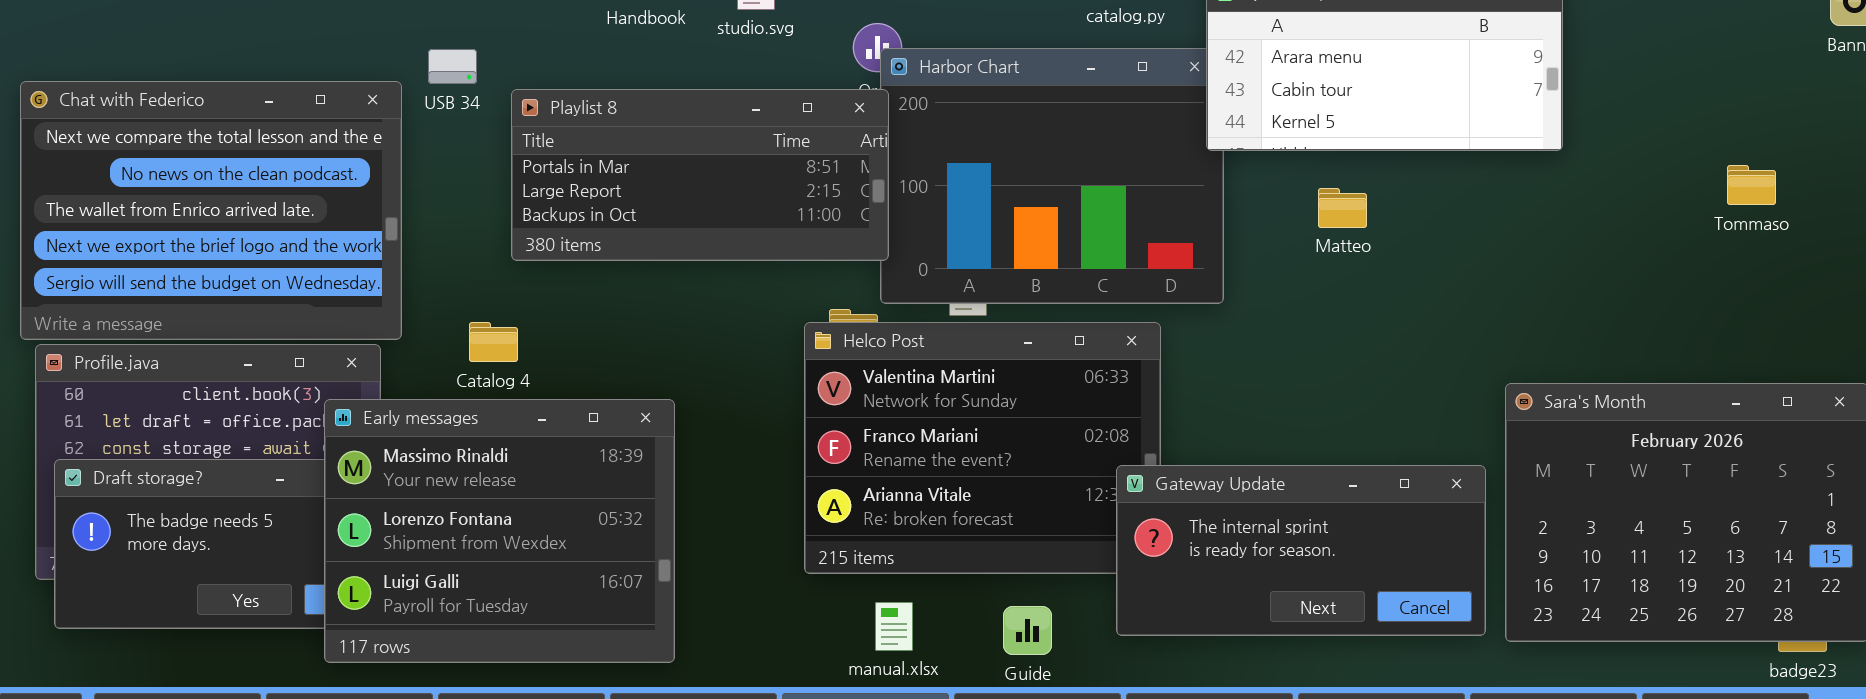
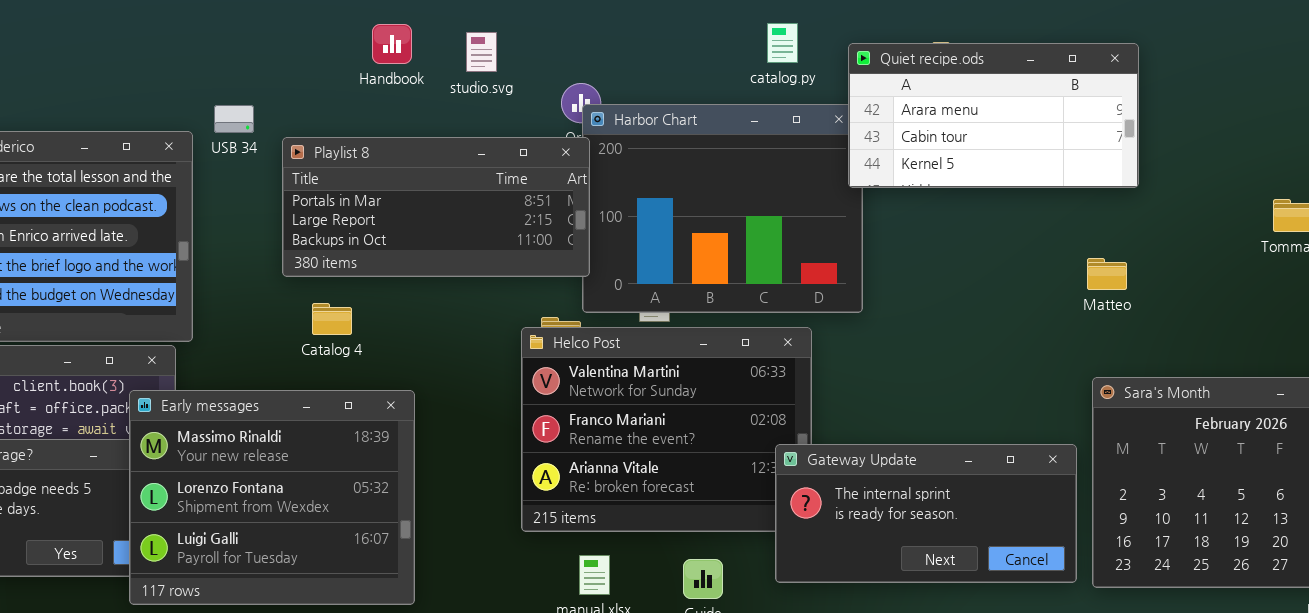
Matteo: [1318,188,1367,228] -> [1087,258,1127,290], moved
Catalog 4: [469,322,518,362] -> [312,303,352,335], moved

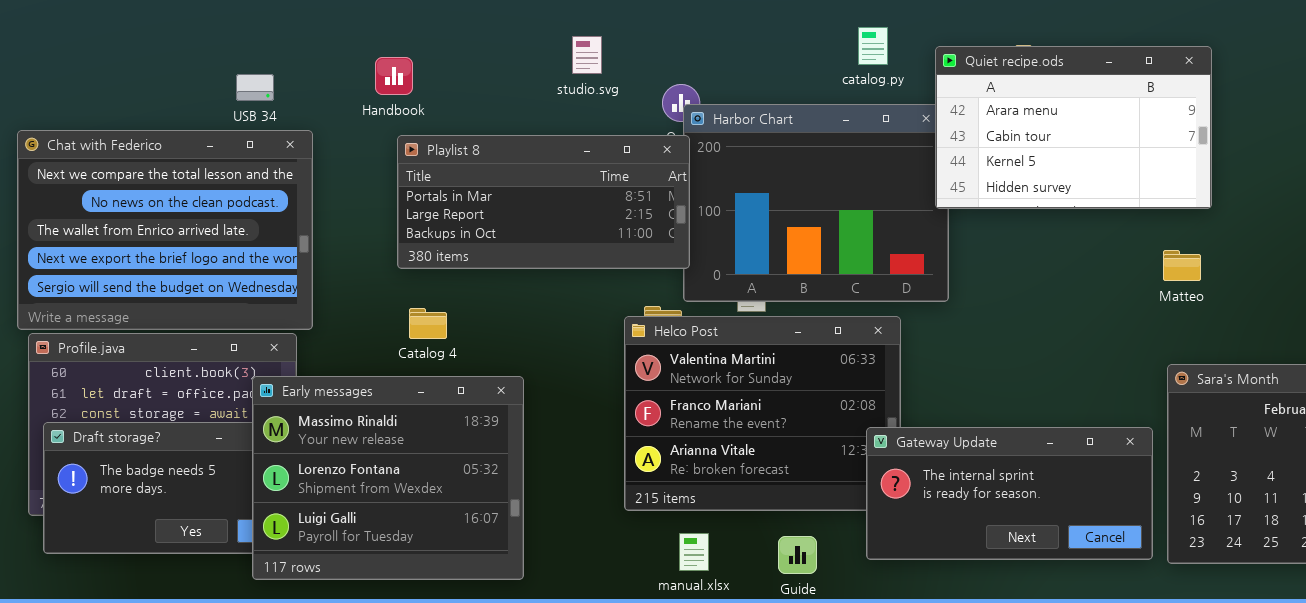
Handbook: [372,24,412,64] -> [375,57,413,95], moved
Quiet recipe.ods: [848,43,1139,188] -> [935,46,1212,209], resized
USB 34: [214,105,254,133] -> [236,74,274,101], moved
Catalog 4: [312,303,352,335] -> [409,308,447,339], moved

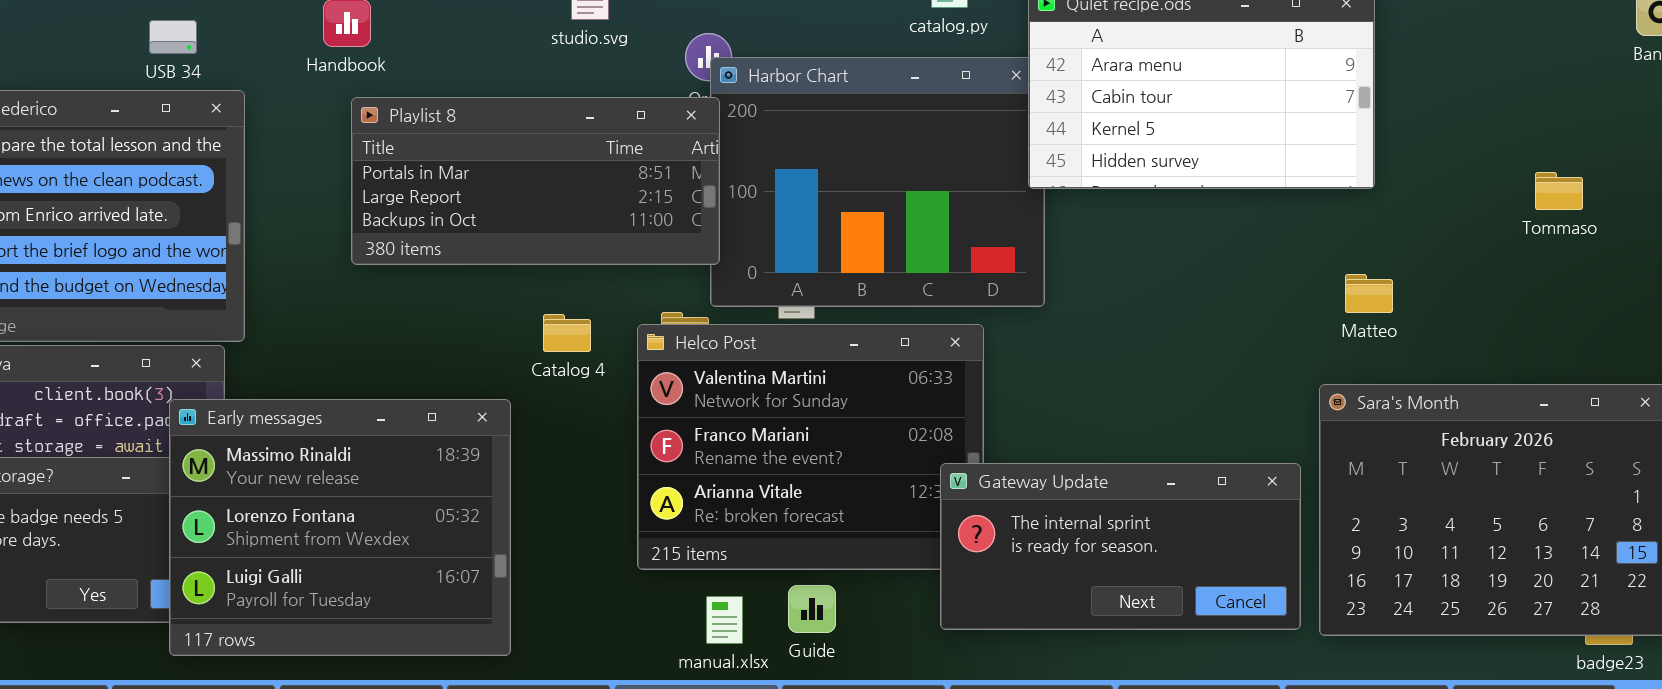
Matteo: [1163,250,1201,281] -> [1345,274,1393,313], moved
Catalog 4: [409,308,447,339] -> [543,314,591,352], moved
Guide: [778,536,817,574] -> [788,585,836,633], moved

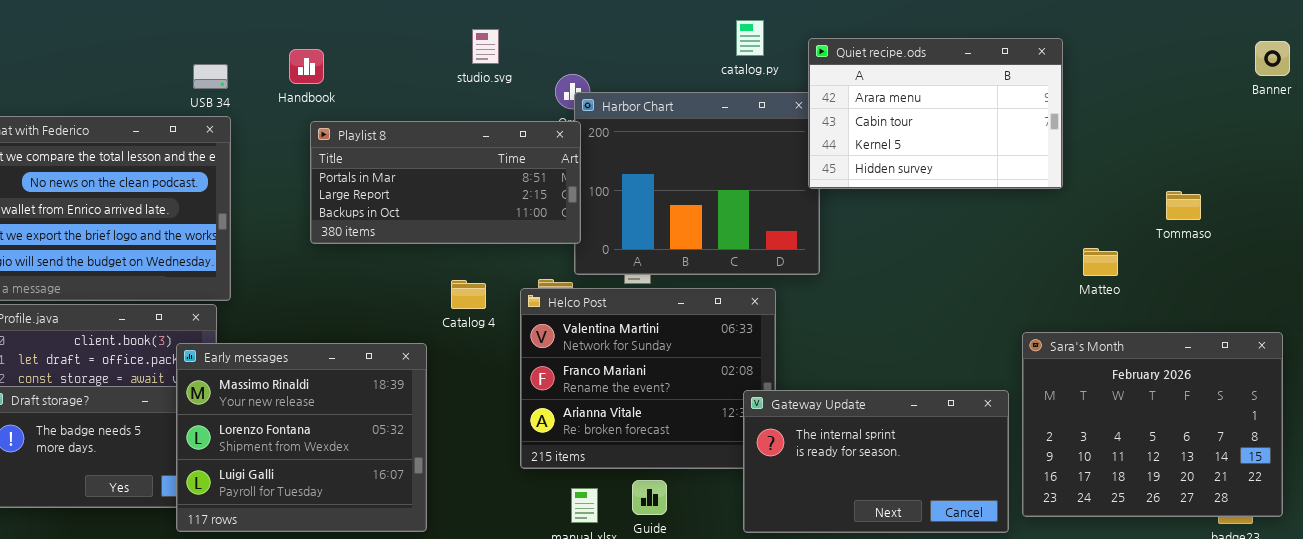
USB 34: [149,20,197,54] -> [193,64,228,89], moved
Tommaso: [1535,172,1583,210] -> [1166,191,1201,220], moved
Matteo: [1345,274,1393,313] -> [1083,248,1118,276], moved
Gateway Update: [940,463,1301,630] -> [743,390,1009,533], resized

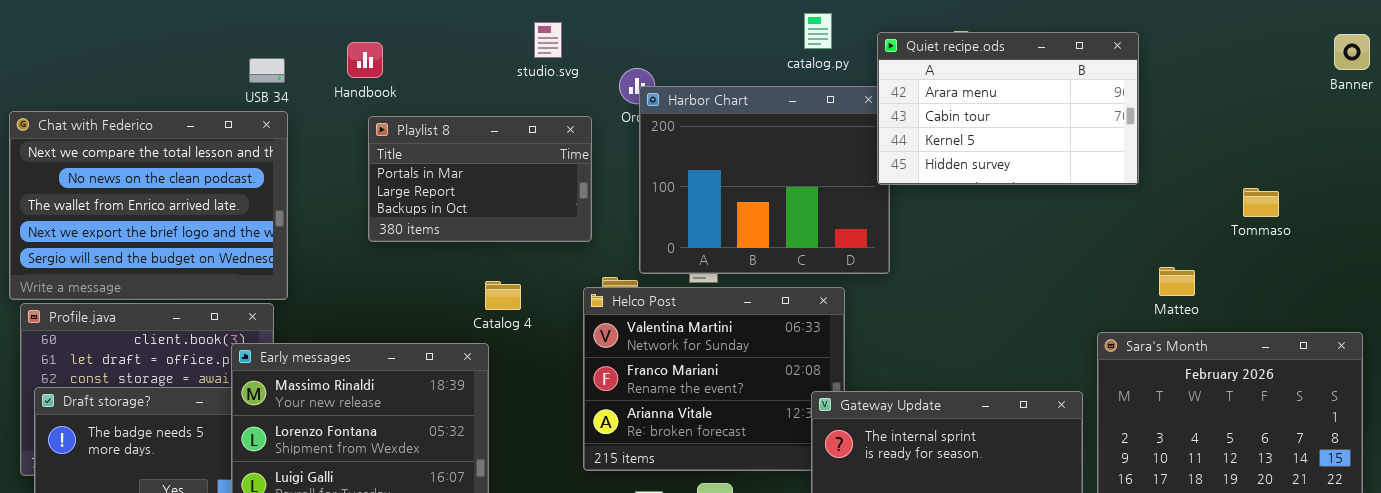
Playlist 8: [310,121,581,244] -> [368,116,592,242], resized
Matteo: [1083,248,1118,276] -> [1159,267,1195,296], moved
Catalog 4: [451,280,486,309] -> [485,281,521,310], moved

